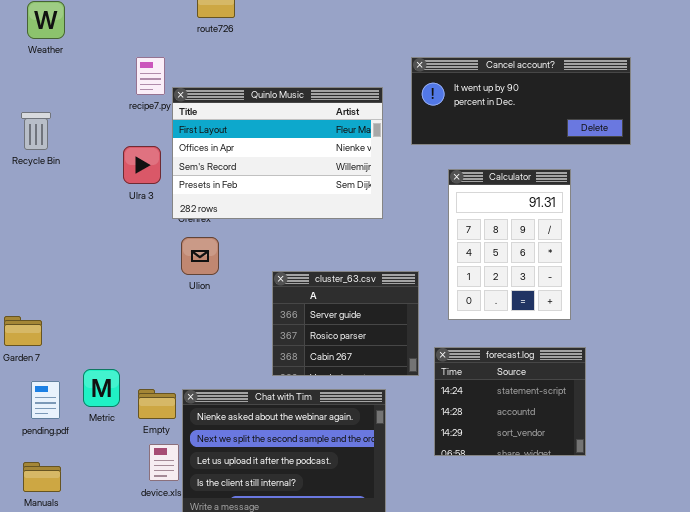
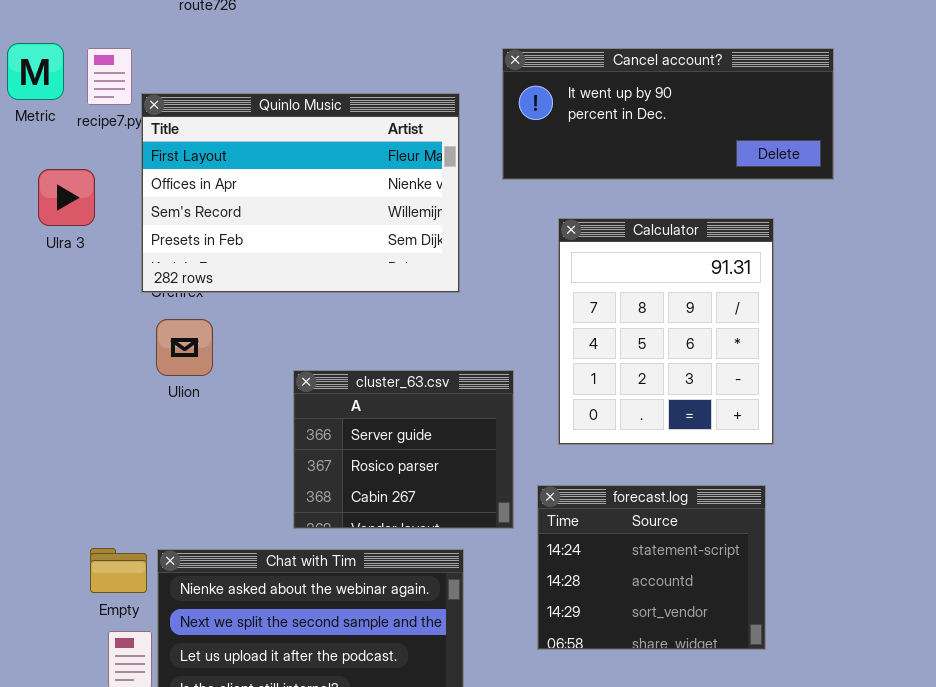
Ulra 3: [123,146,161,184] -> [38,169,95,226], moved
Calculator: [448,169,571,320] -> [558,218,774,445], resized
Metric: [83,369,120,407] -> [7,43,64,100], moved

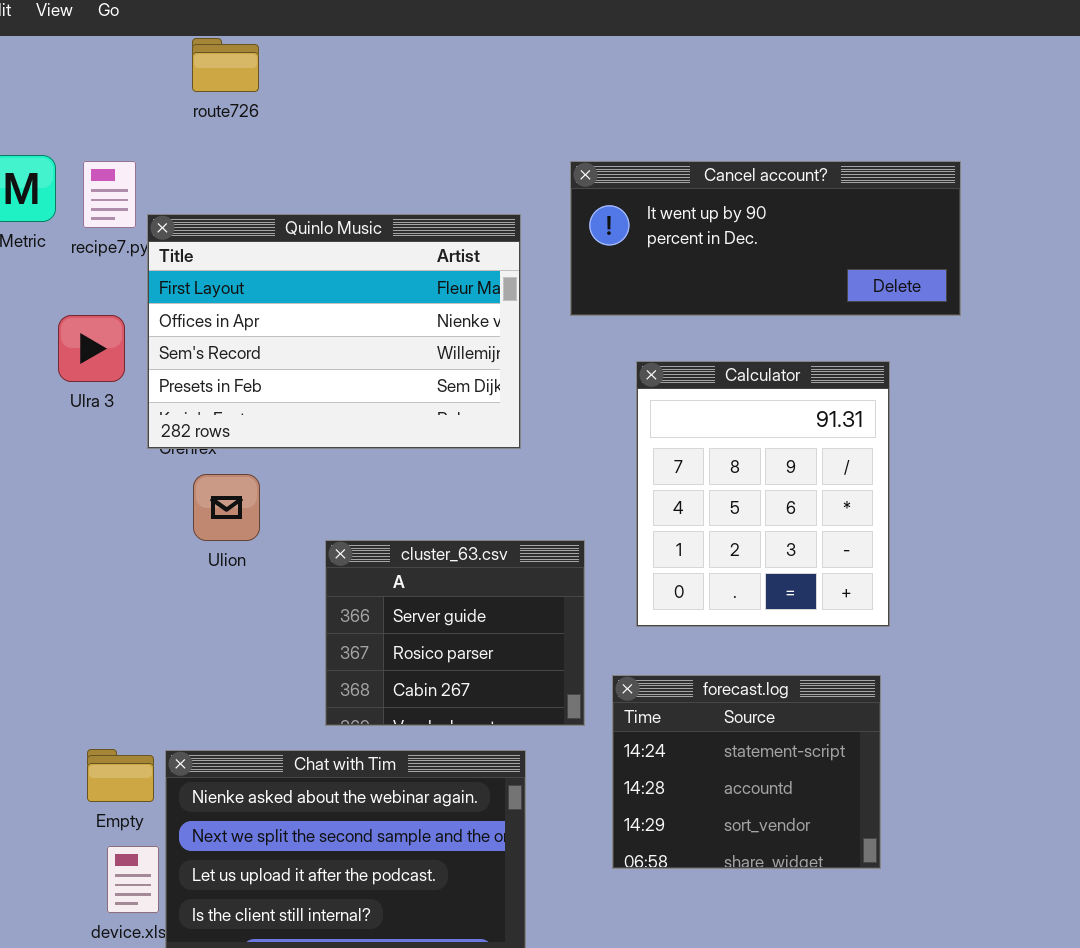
Ulra 3: [38,169,95,226] -> [58,315,125,382], moved
Ulion: [156,319,213,376] -> [193,474,260,541], moved

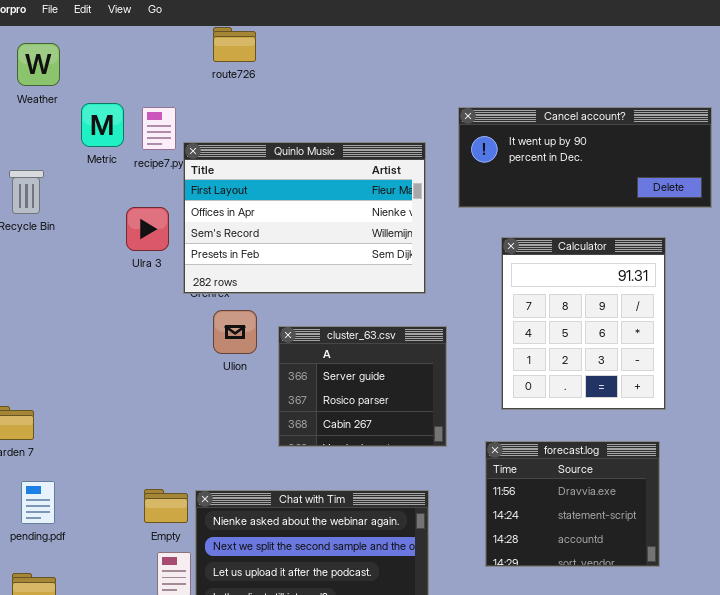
cluster_63.csv: [325,540,585,726] -> [278,326,447,447], moved
forecast.log: [612,675,881,869] -> [485,441,660,567], scrolled up 1 row

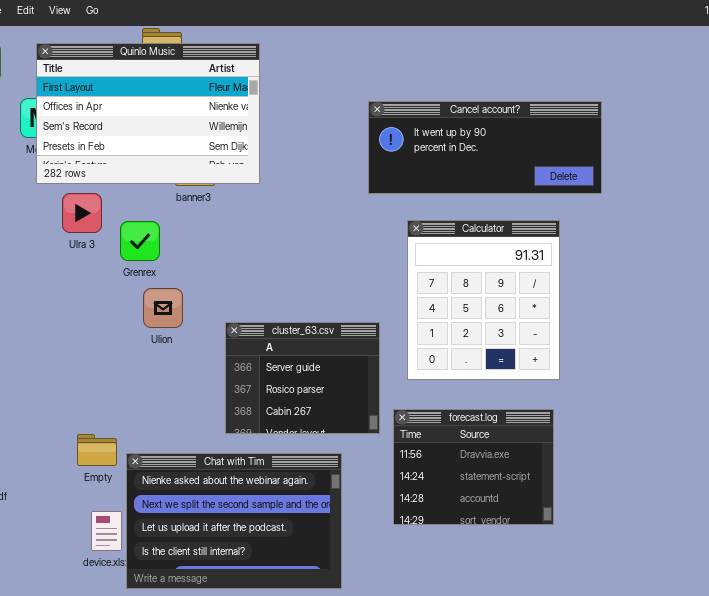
Quinlo Music: [183,142,426,294] -> [36,43,260,184], moved
cluster_63.csv: [278,326,447,447] -> [225,322,380,434], moved
Empty: [144,489,188,523] -> [77,434,117,466], moved

